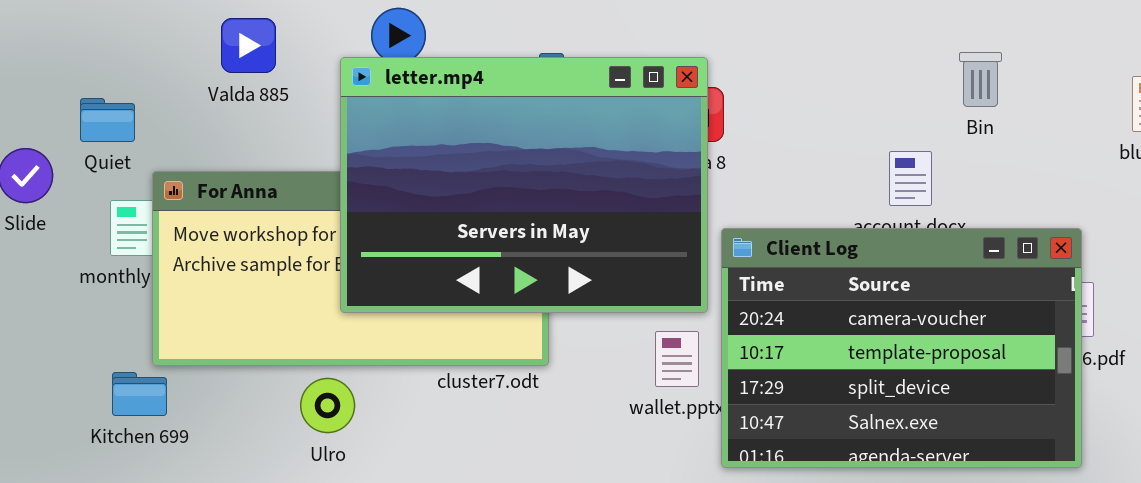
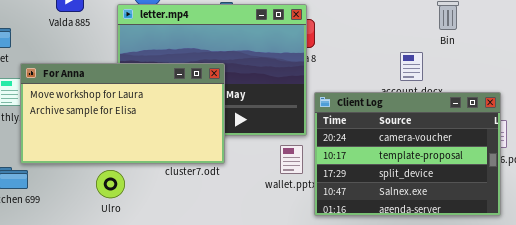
For Anna: [152,171,549,366] -> [20,63,225,164], raised

